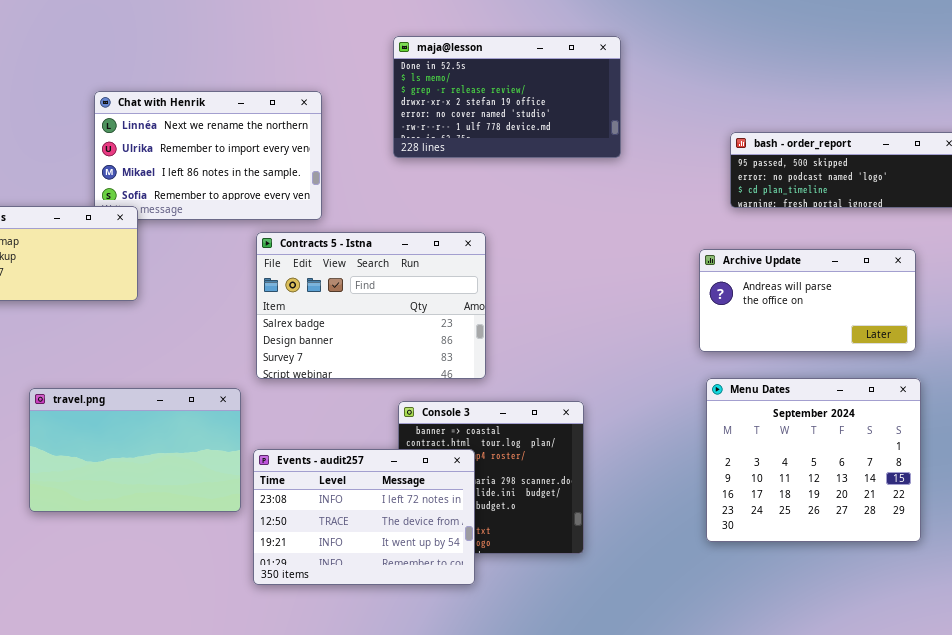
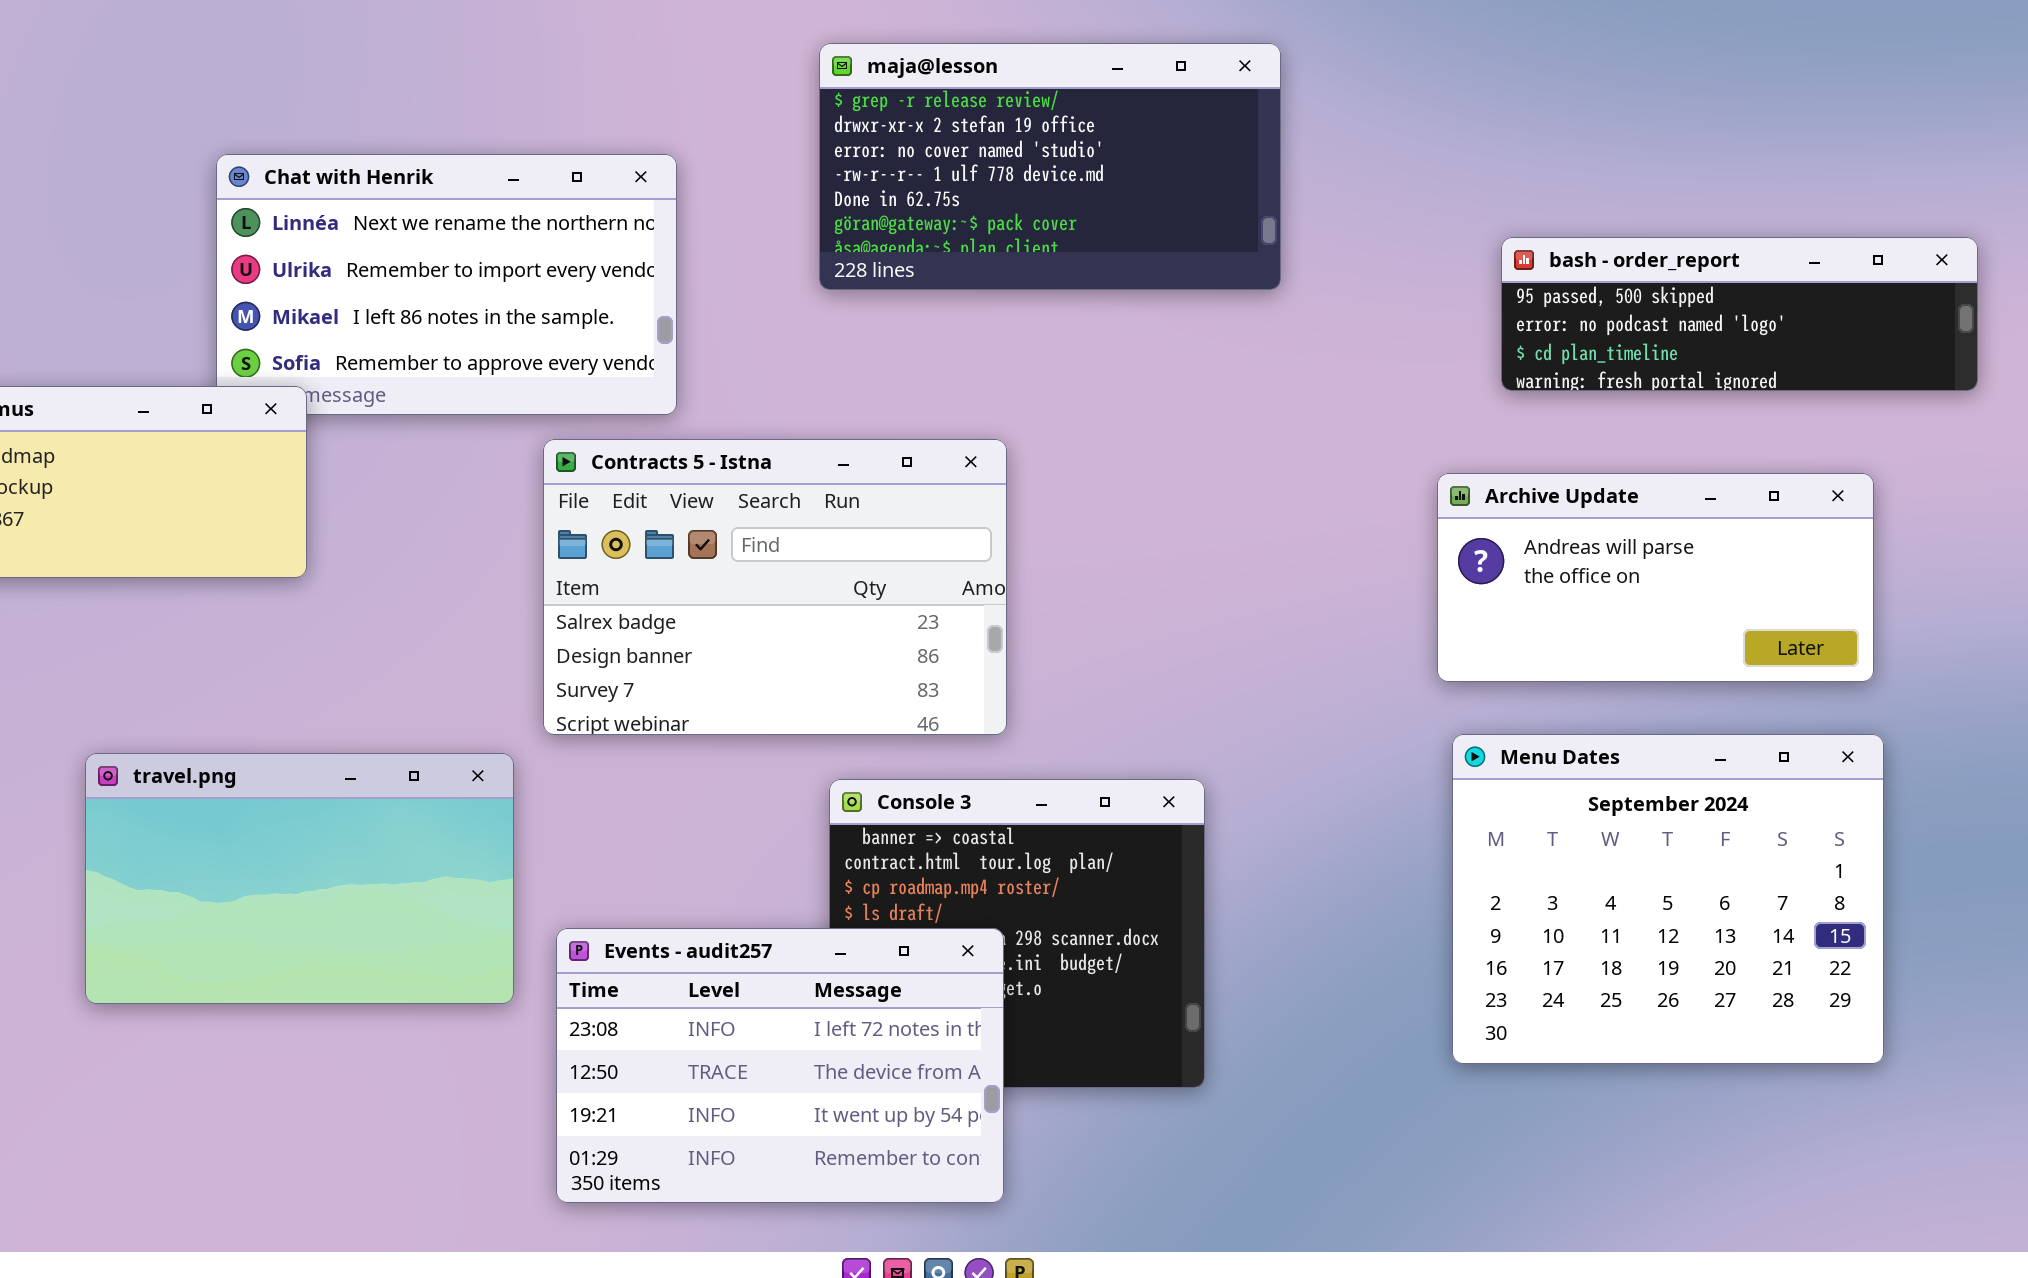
maja@lesson: [393,36,621,158] -> [819,43,1281,290], scrolled down 2 rows
Events - audit257: [253,449,475,585] -> [556,928,1004,1203], moved

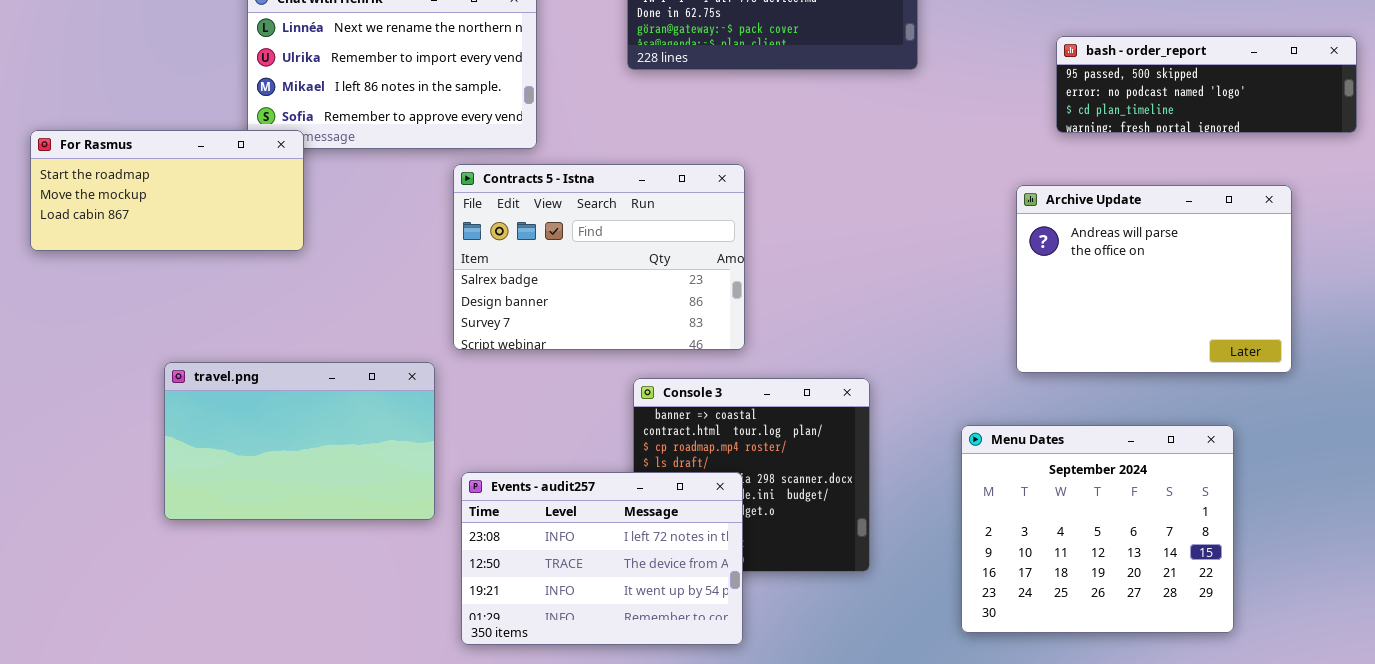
Archive Update: [1437,473,1874,682] -> [1016,185,1292,373], resized
Menu Dates: [1452,734,1884,1064] -> [961,425,1234,633], moved

